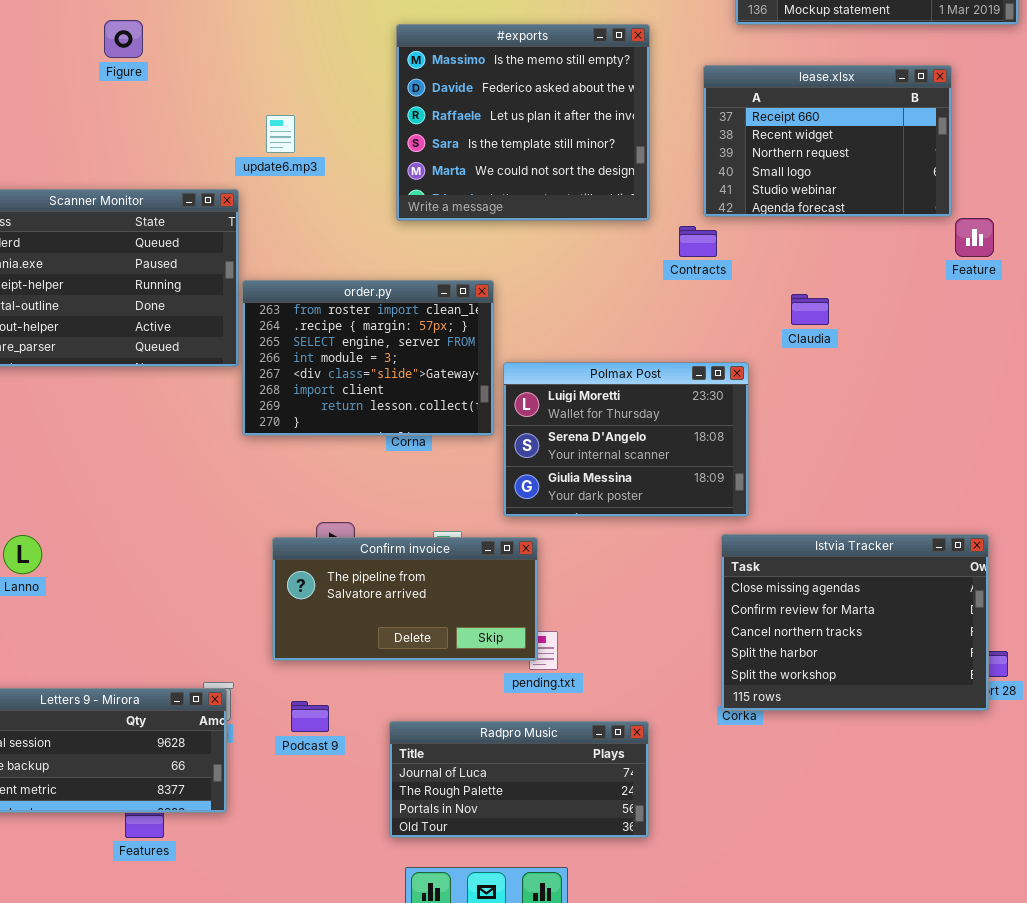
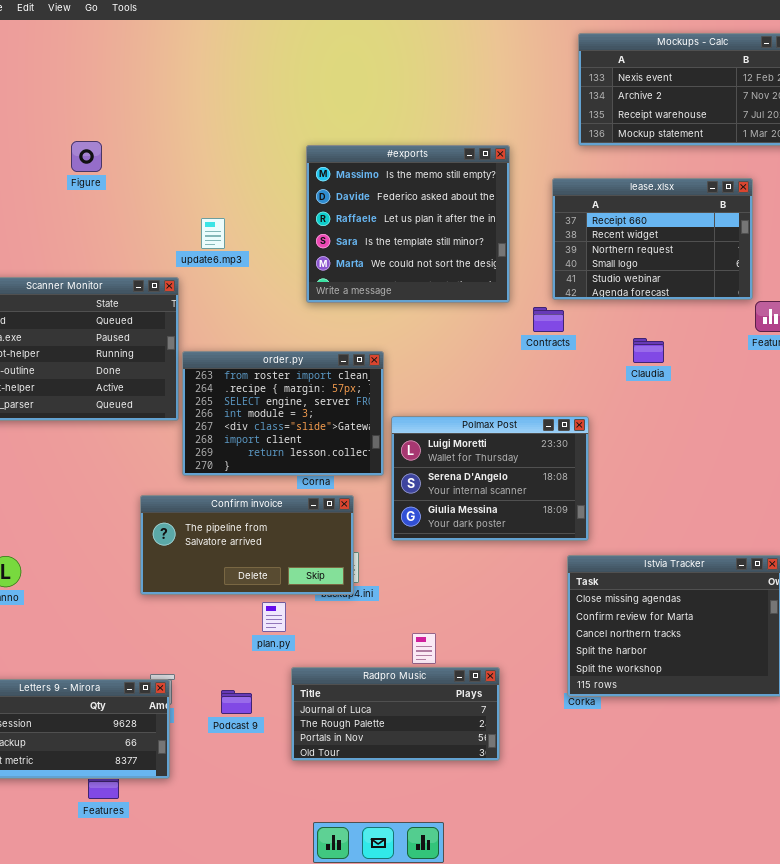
Claudia: [791,294,829,325] -> [633,338,664,363], moved
Confirm invoice: [272,537,538,661] -> [140,495,354,595], moved
Radpro Music: [389,721,649,838] -> [291,667,500,761], moved

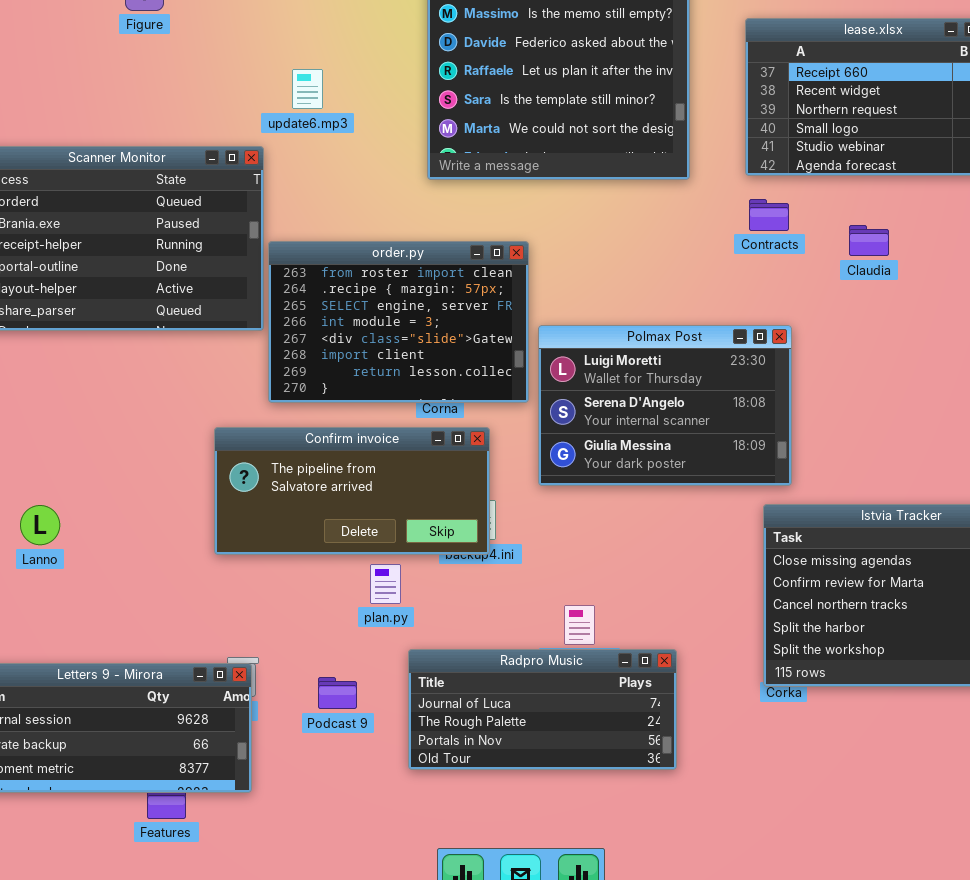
Contracts: [533,307,564,332] -> [749,199,789,231], moved

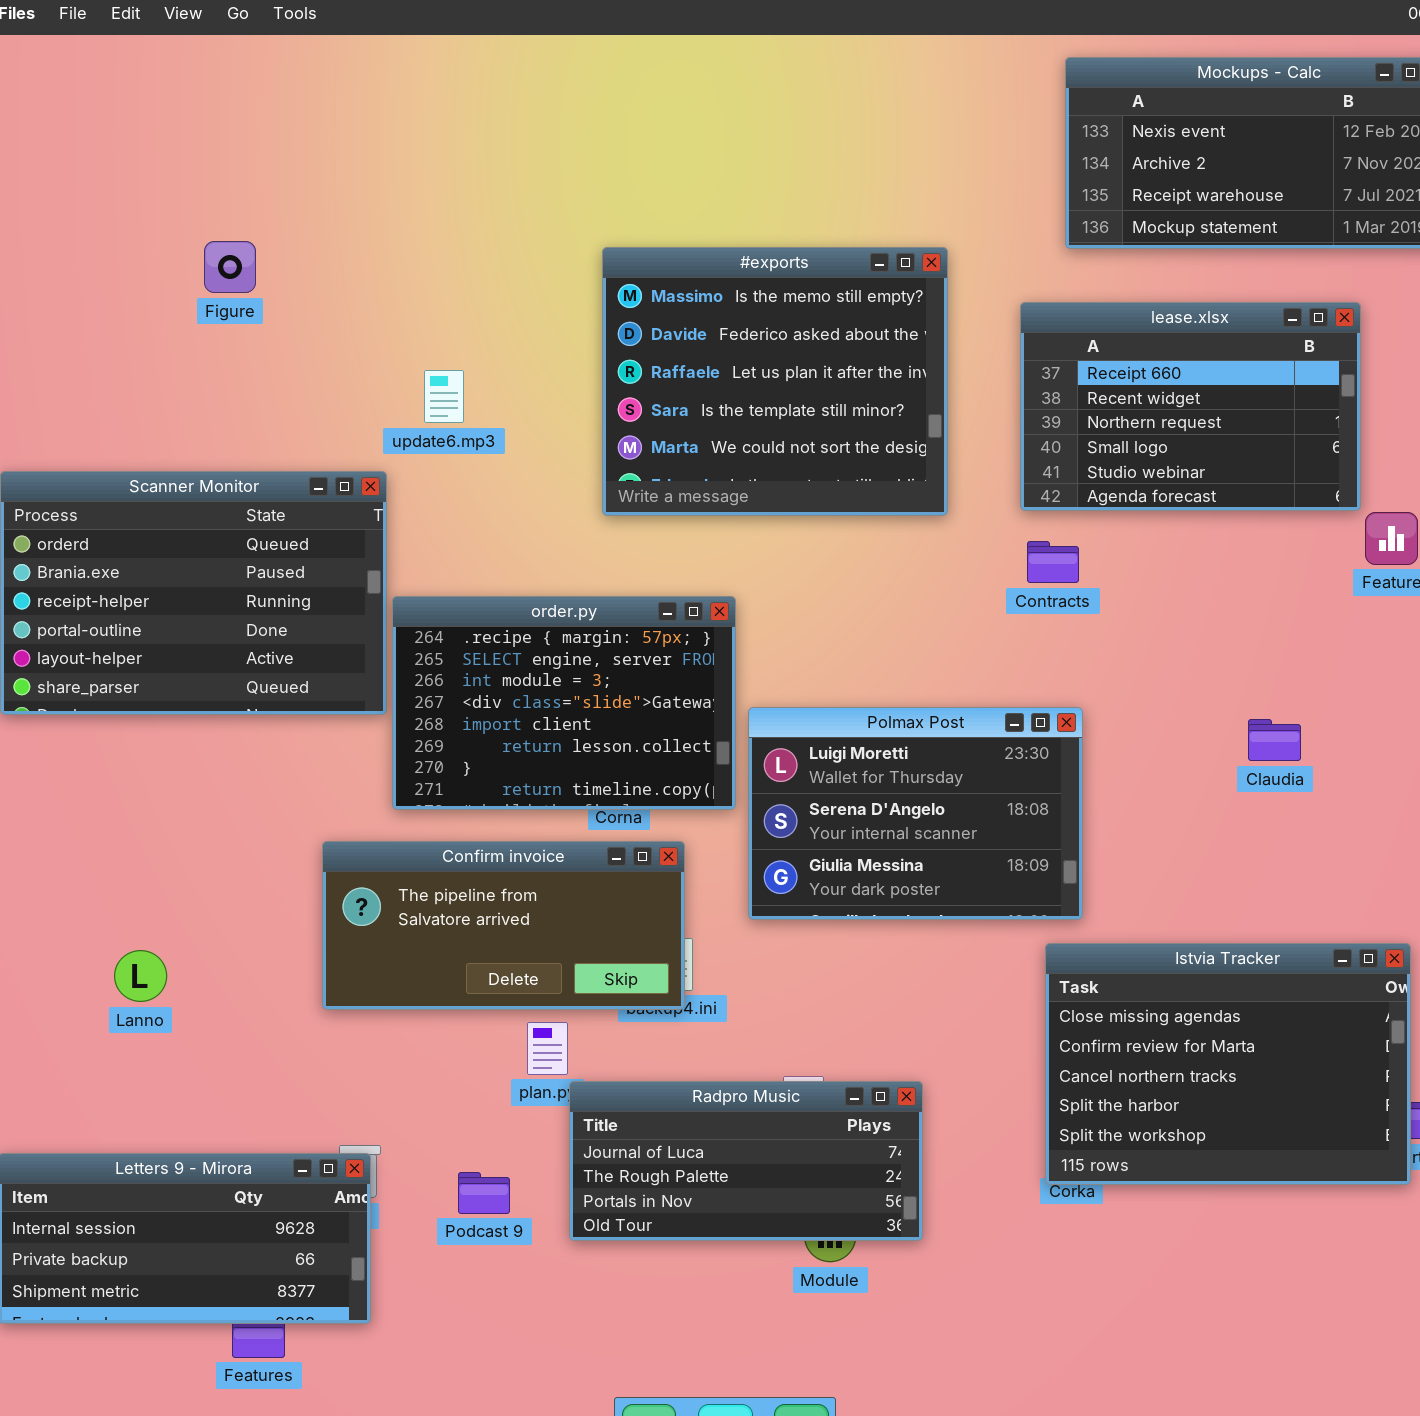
Claudia: [849,225,889,256] -> [1248,719,1301,761], moved
order.py: [268,241,529,403] -> [392,596,736,810], scrolled down 1 row
Lanno: [20,505,60,545] -> [114,950,167,1002], moved
Radpro Music: [408,649,677,770] -> [569,1081,923,1241], moved

